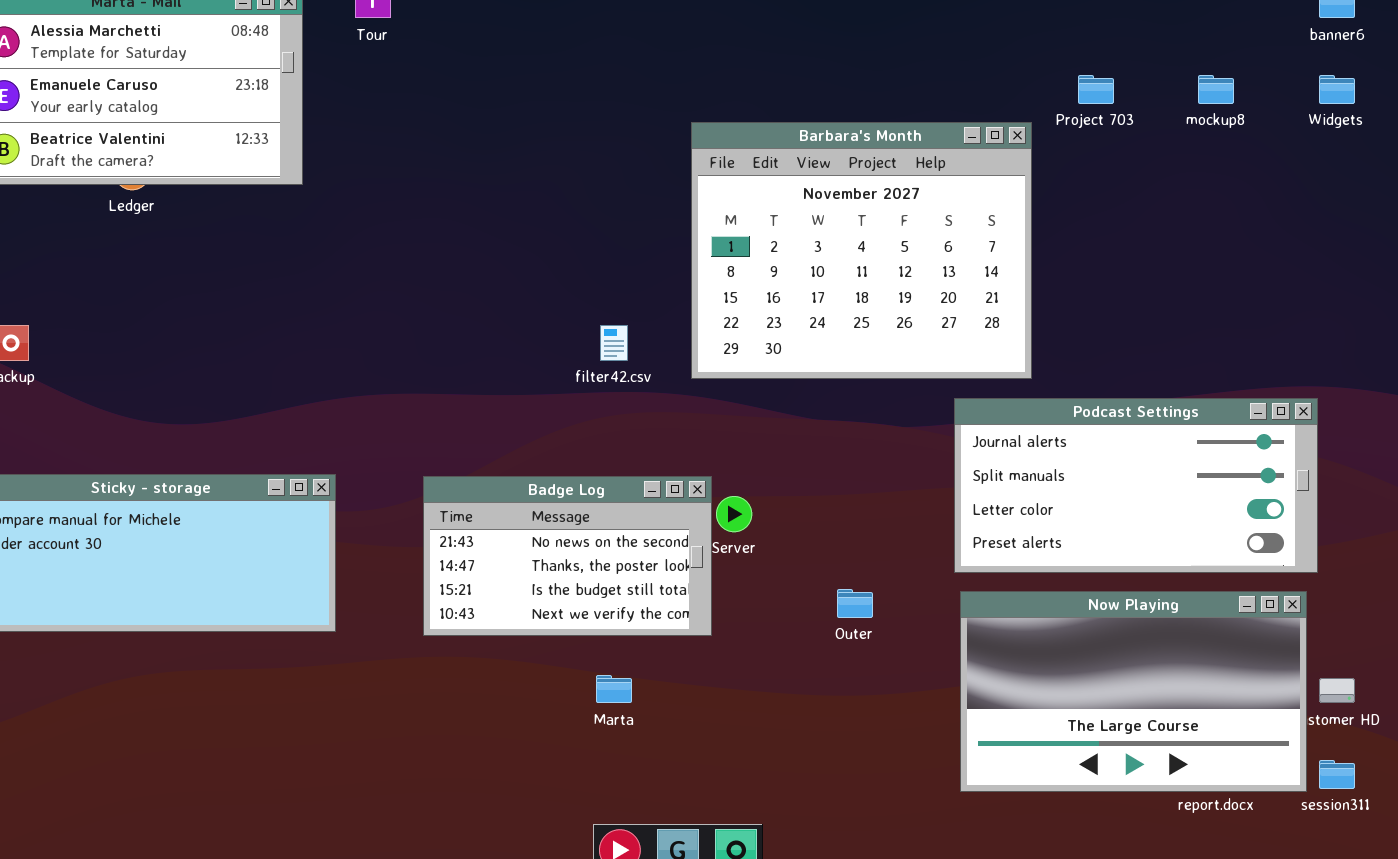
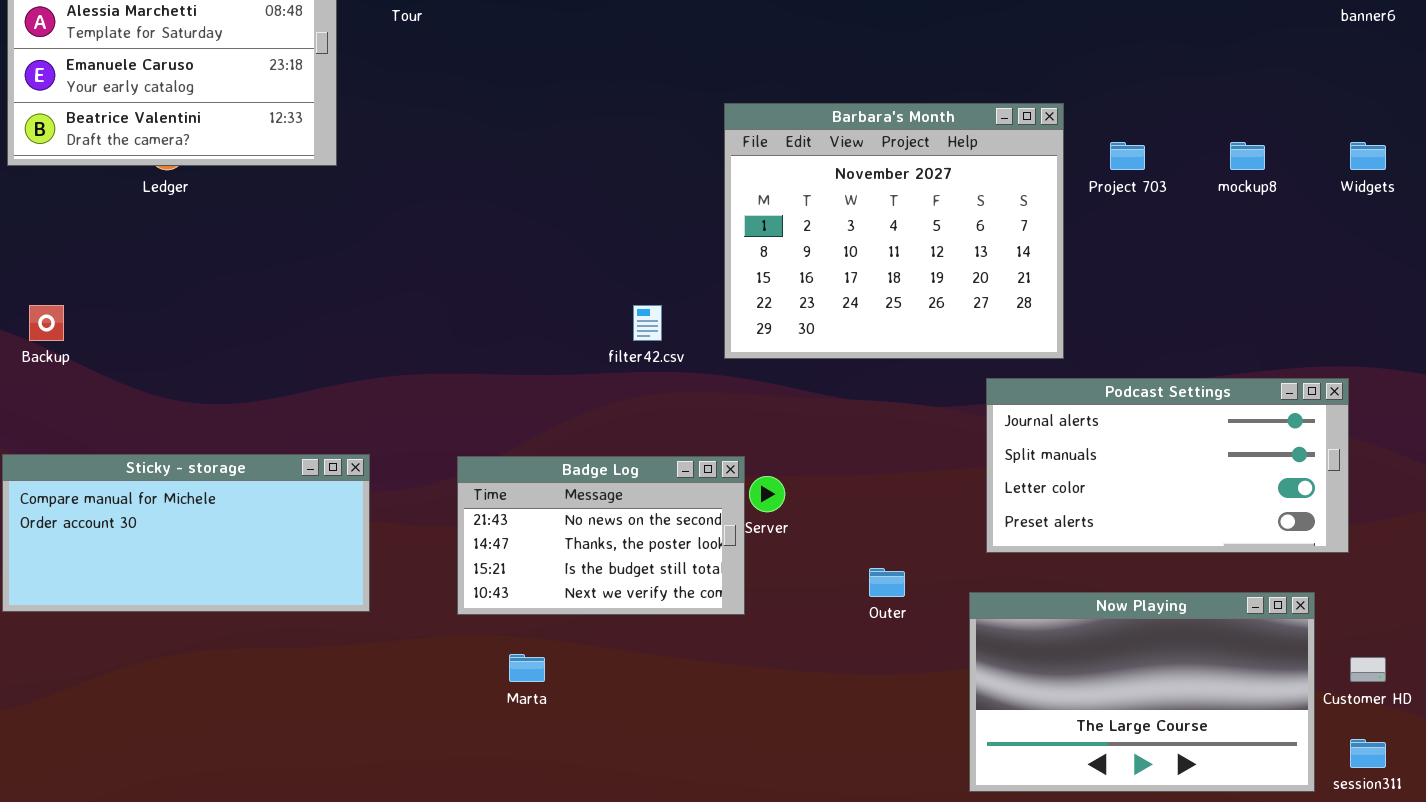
Project 703: [1078,75,1114,104] -> [1110,142,1145,170], moved
mockup8: [1198,75,1234,104] -> [1230,142,1265,170], moved
Widgets: [1319,75,1355,104] -> [1350,142,1386,170], moved
Now Playing: [960,591,1307,792] -> [969,592,1315,792], moved
Marta: [596,675,632,703] -> [509,654,545,682], moved

